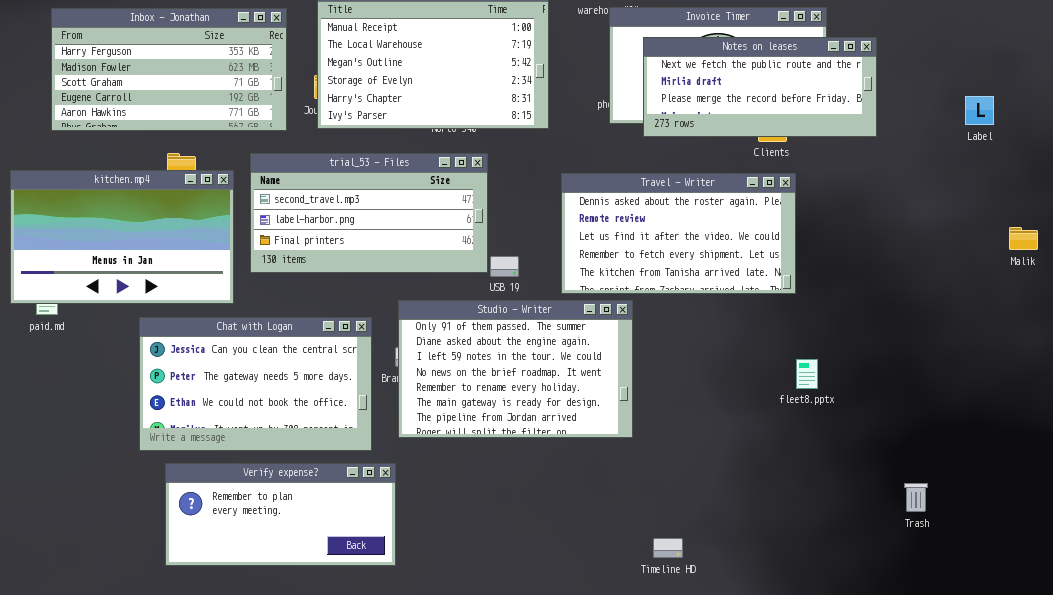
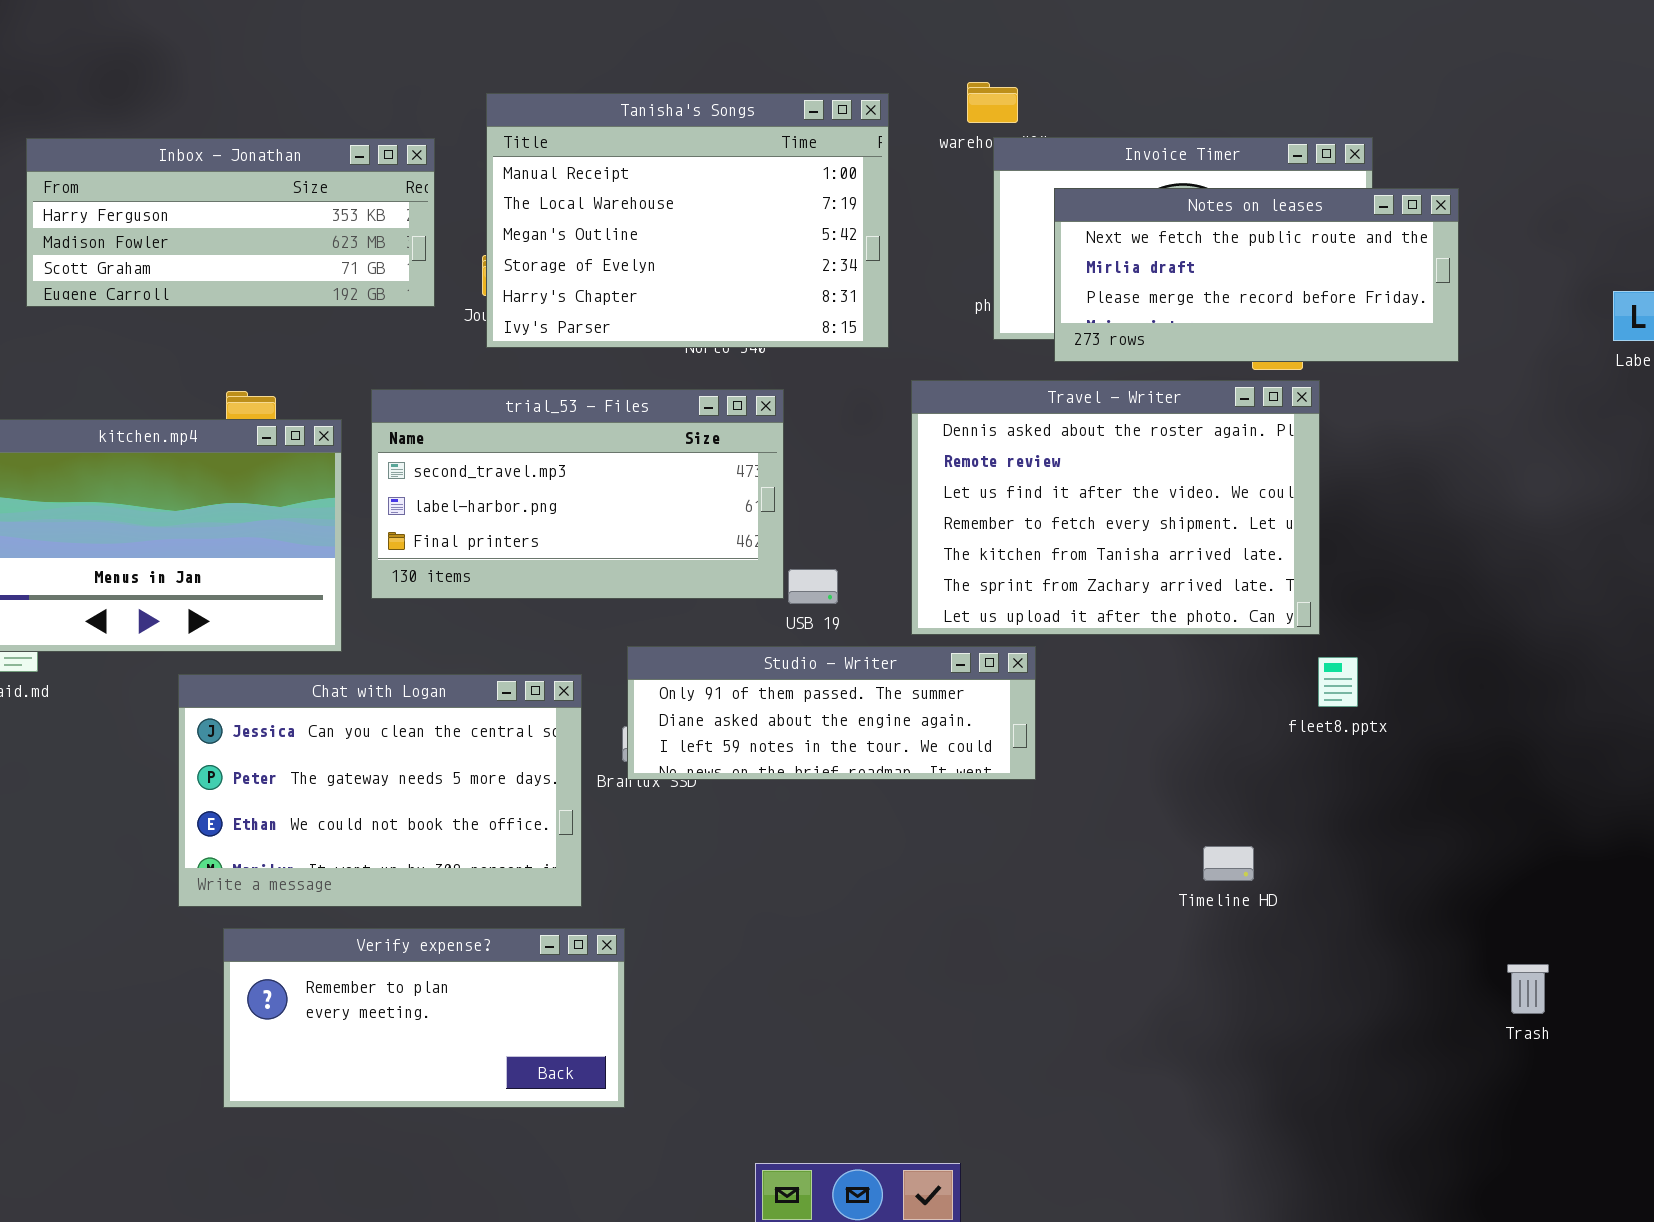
Inbox - Jonathan: [51,8,287,131] -> [26,138,435,307], resized
Travel - Writer: [561,173,796,294] -> [911,380,1320,635], resized
Studio - Writer: [398,300,633,438] -> [627,646,1036,780], resized
fleet8.pptx: [796,359,818,389] -> [1318,657,1358,707], moved
Timeline HD: [653,538,683,558] -> [1203,846,1254,881], moved

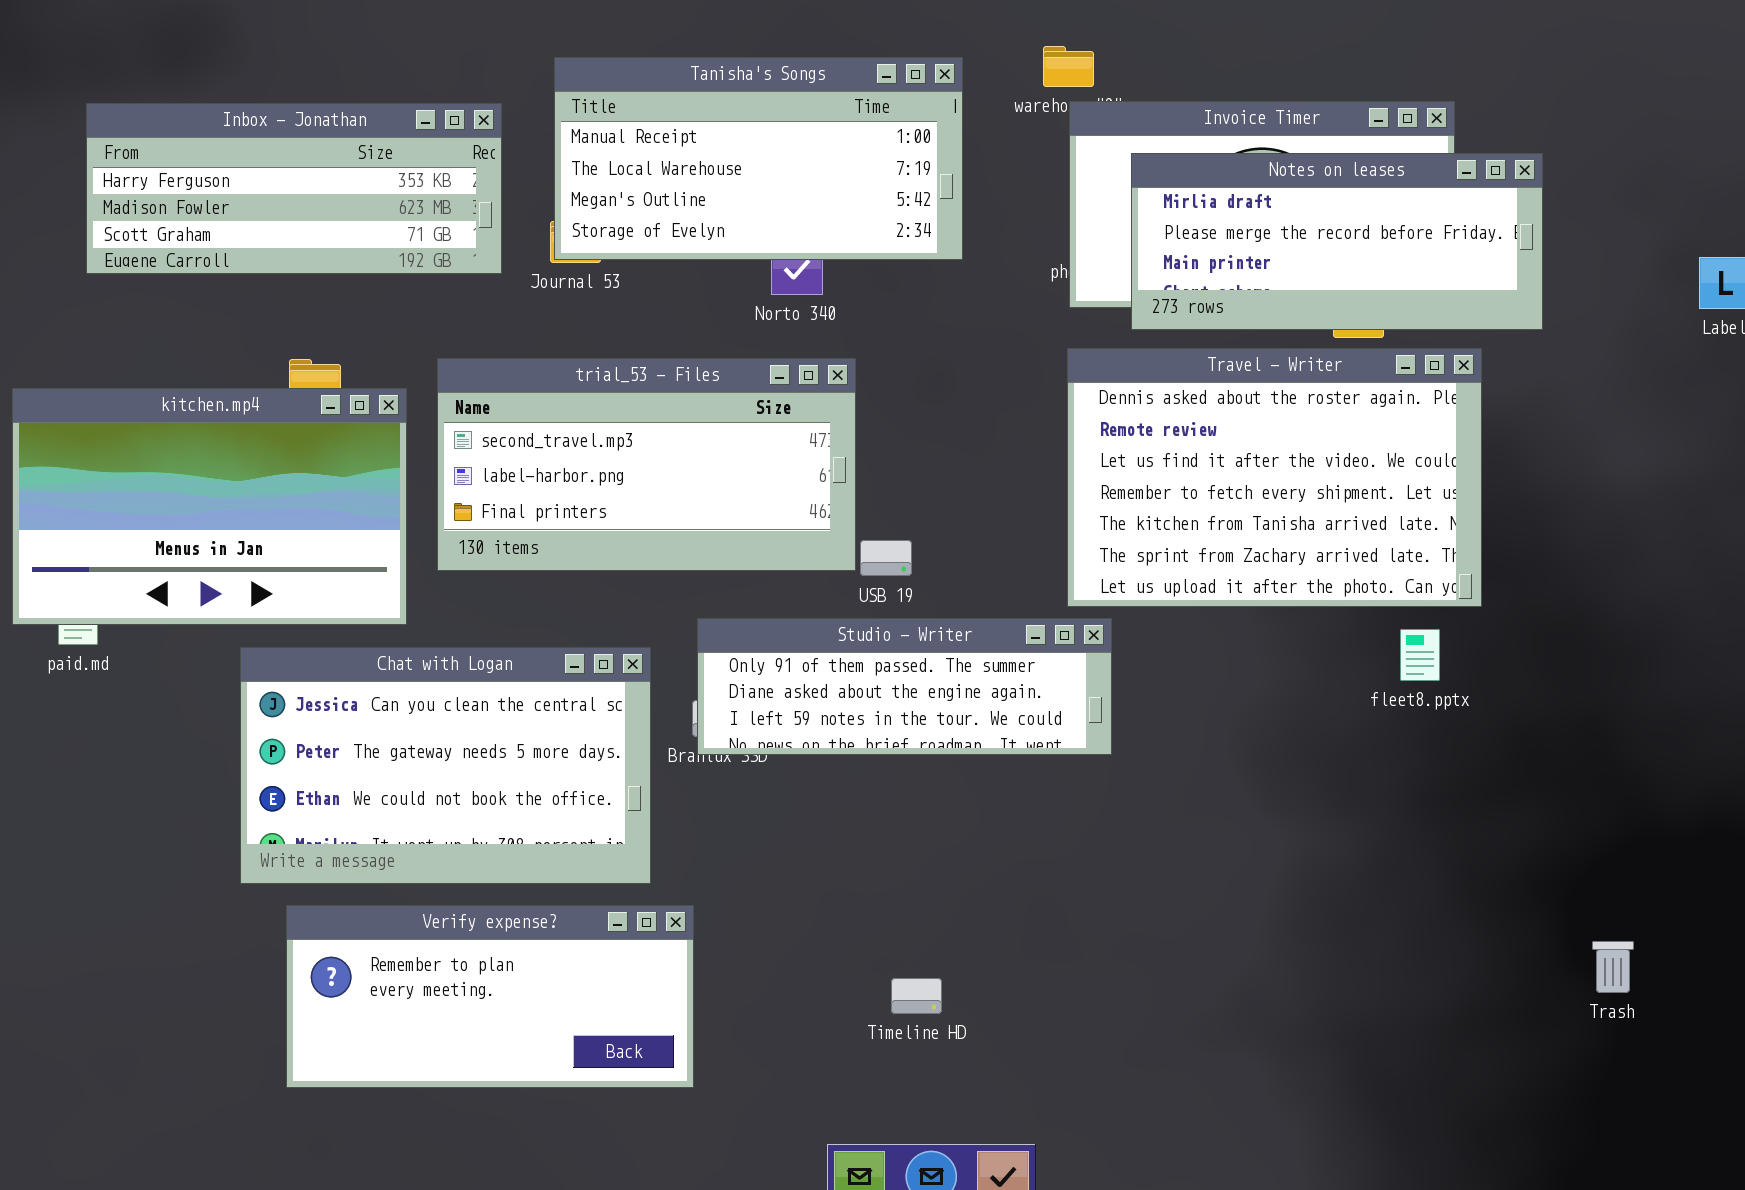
Tanisha's Songs: [486,93,889,348] -> [554,57,963,260], resized
Notes on leases: [1054,188,1459,362] -> [1131,153,1543,330], scrolled down 1 row
Travel - Writer: [911,380,1320,635] -> [1067,348,1482,607], moved
Timeline HD: [1203,846,1254,881] -> [891,978,942,1014], moved

